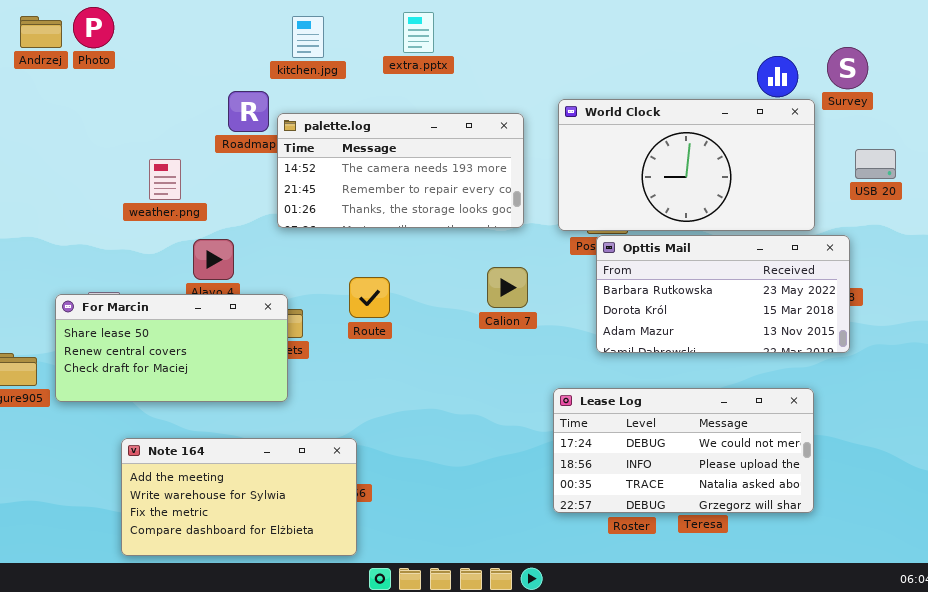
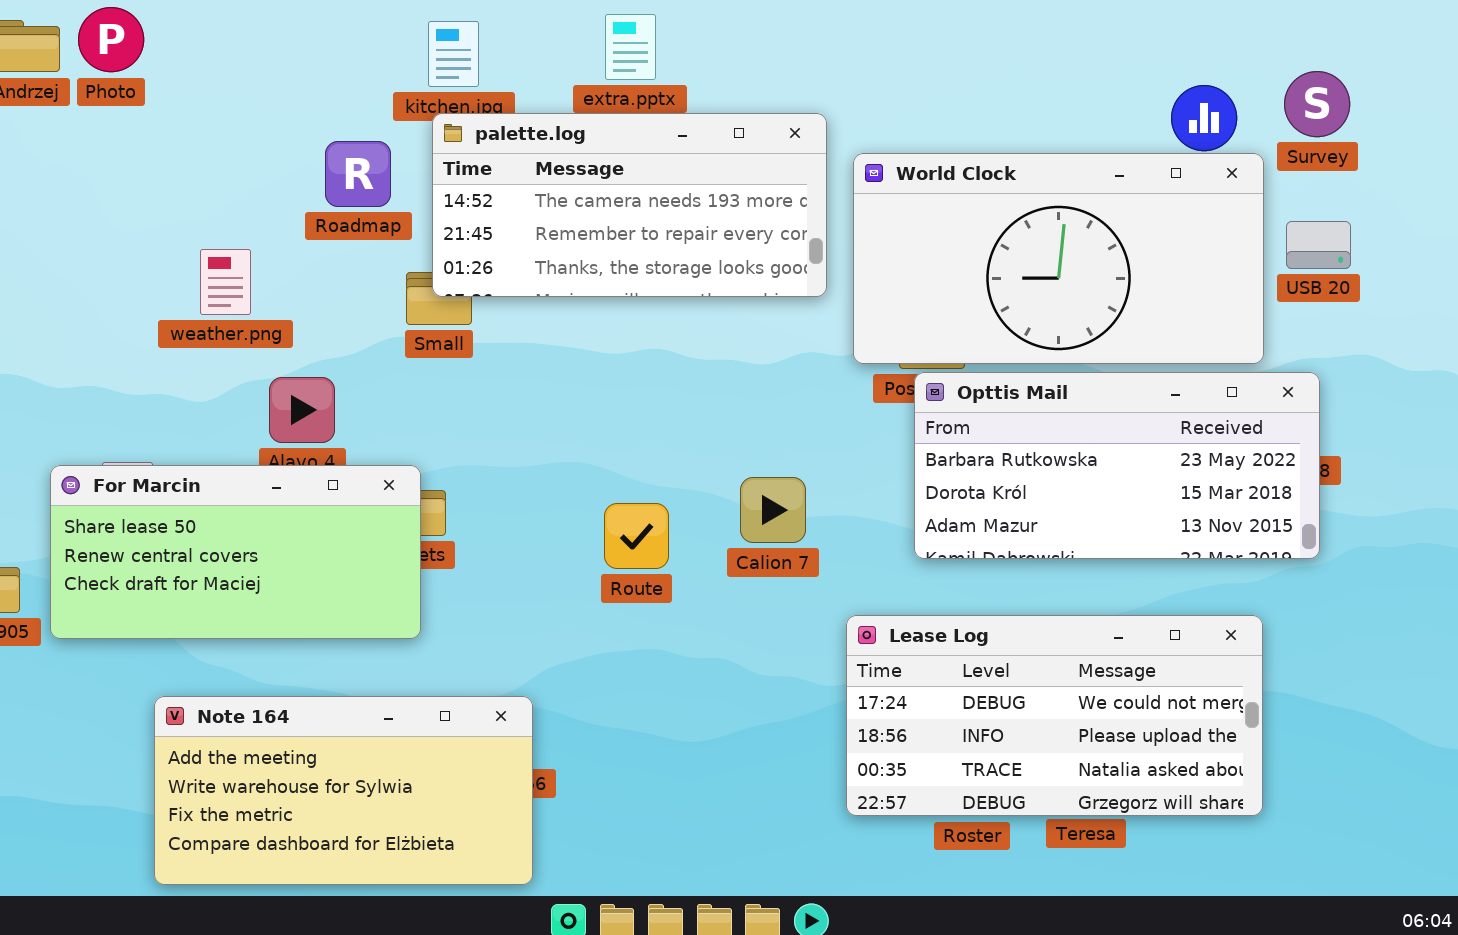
palette.log: [277,113,524,228] -> [432,113,827,297], moved
USB 20: [855,149,896,179] -> [1286,221,1351,269], moved
Calion 7: [487,267,528,308] -> [740,477,806,543], moved
Route: [349,277,390,318] -> [604,503,669,569], moved

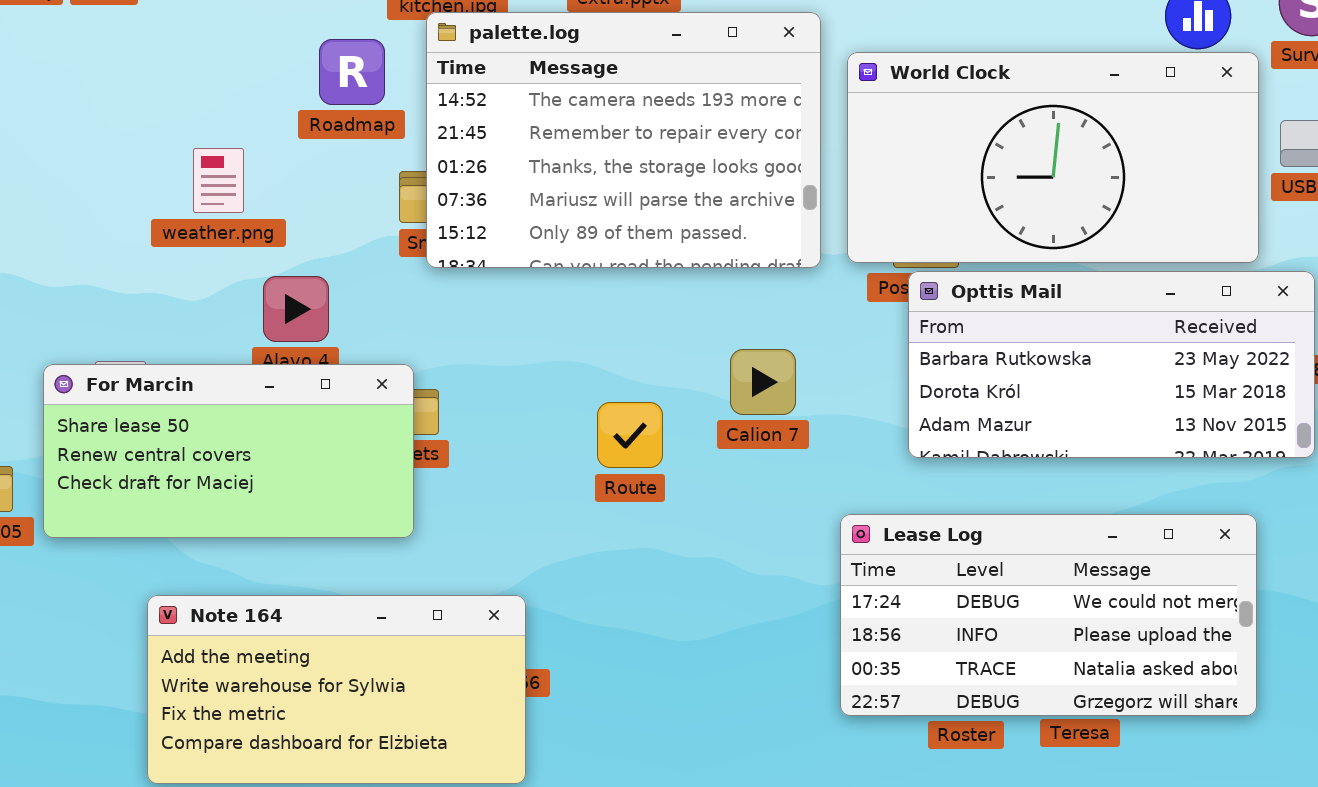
palette.log: [432,113,827,297] -> [426,12,821,268], resized
Calion 7: [740,477,806,543] -> [730,349,796,415], moved

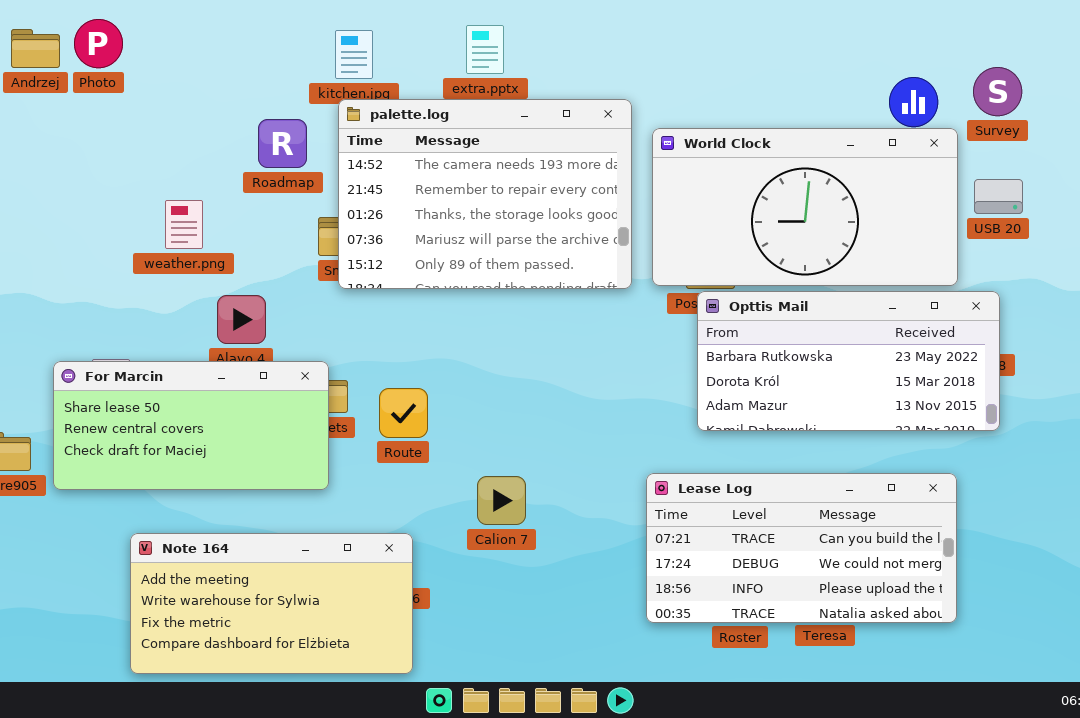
Calion 7: [730,349,796,415] -> [477,476,526,525], moved
Route: [597,402,663,468] -> [379,388,428,438], moved
Lease Log: [840,514,1257,716] -> [646,473,957,623], scrolled up 1 row

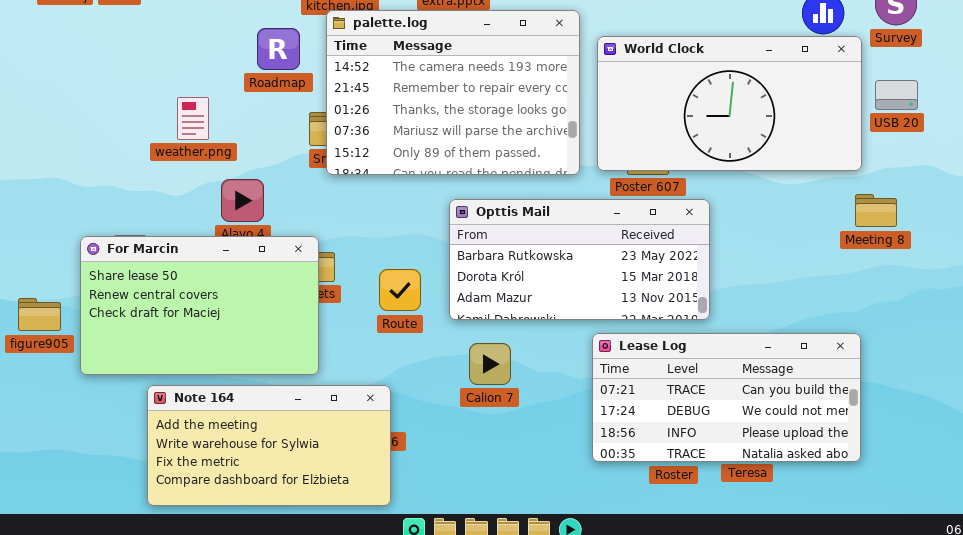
Opttis Mail: [697,291,1000,431] -> [449,199,710,320], moved
For Marcin: [53,361,329,490] -> [80,236,319,375], resized
Route: [379,388,428,438] -> [379,269,421,311], moved
Calion 7: [477,476,526,525] -> [469,343,511,385], moved

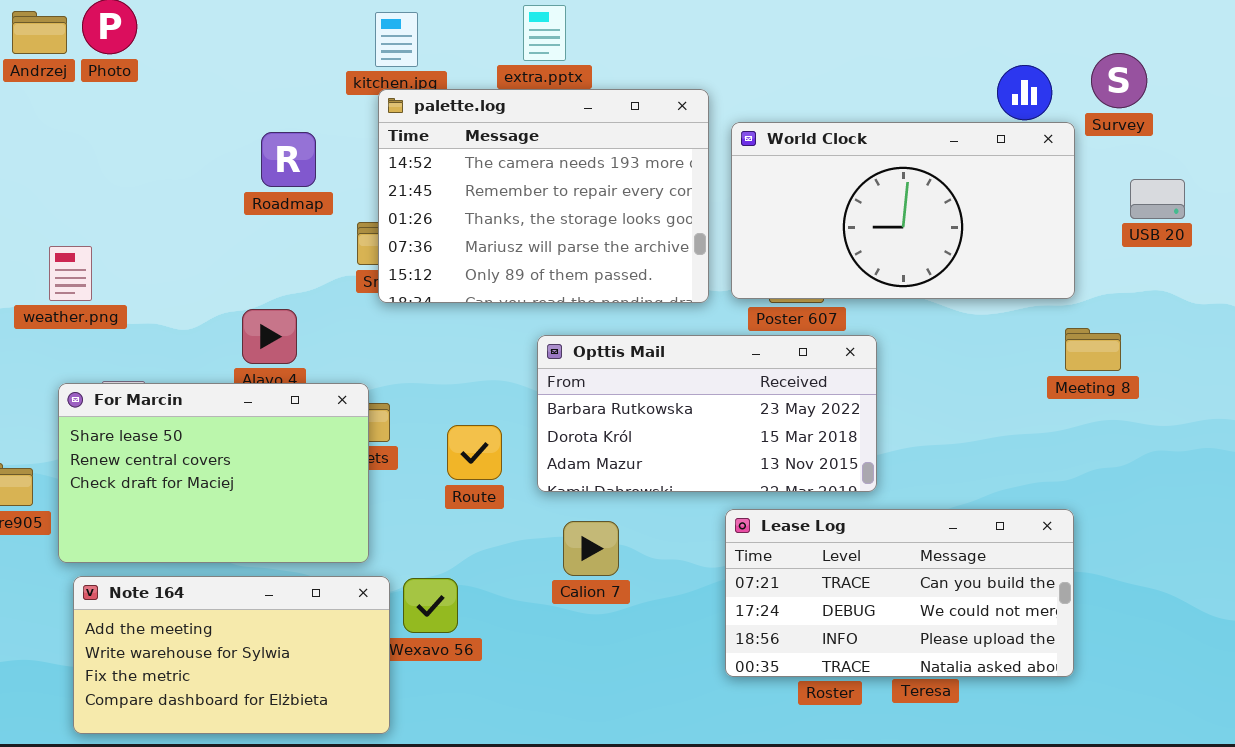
Roadmap: [257,28,300,70] -> [261,132,316,187], moved
USB 20: [875,80,918,110] -> [1130,179,1185,219], moved
weather.png: [177,97,209,140] -> [49,246,92,301], moved
Note 164: [147,385,391,506] -> [73,576,390,734], moved

